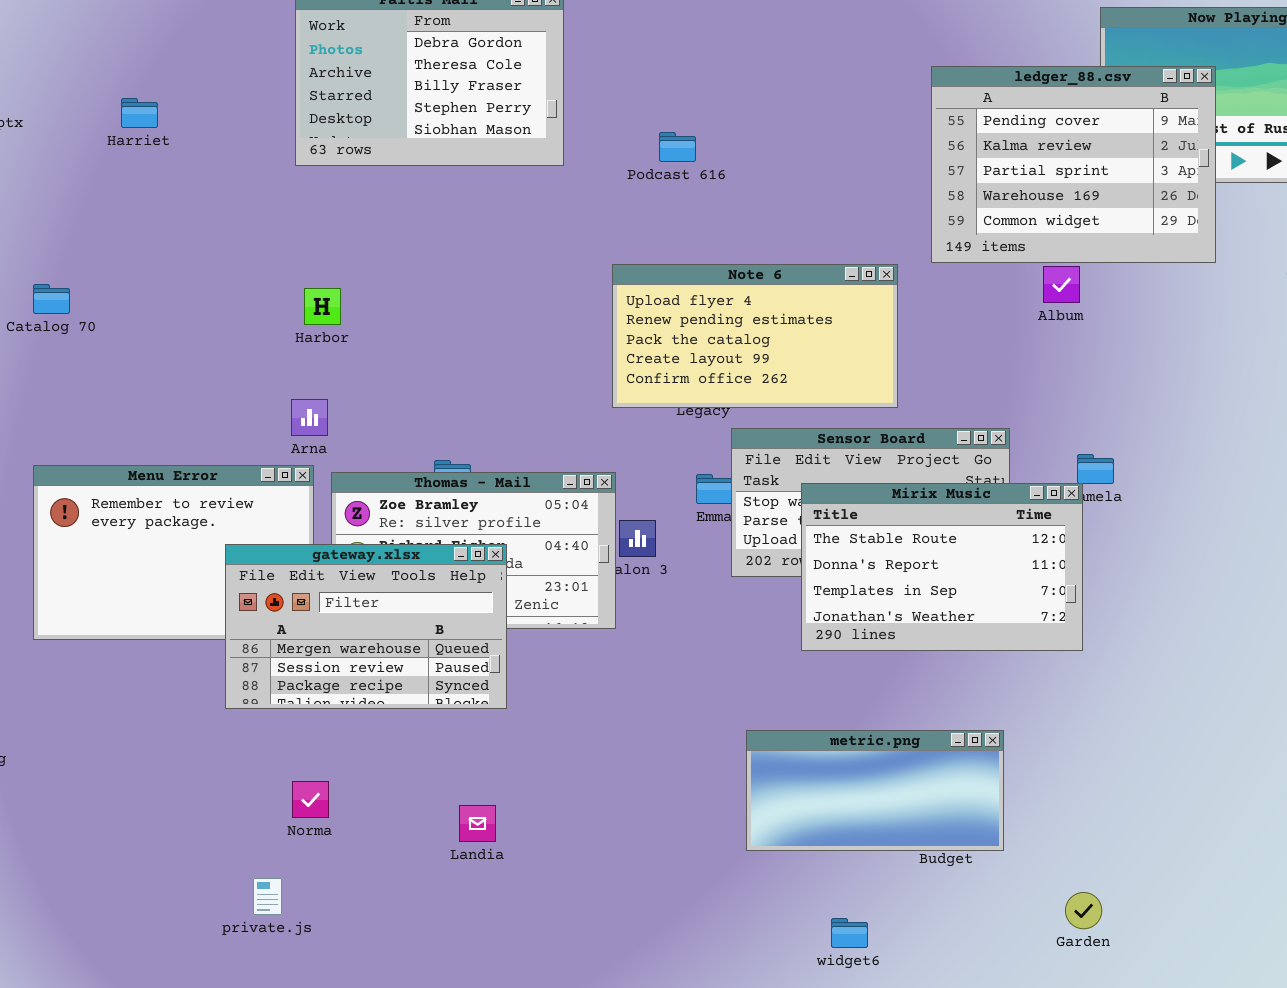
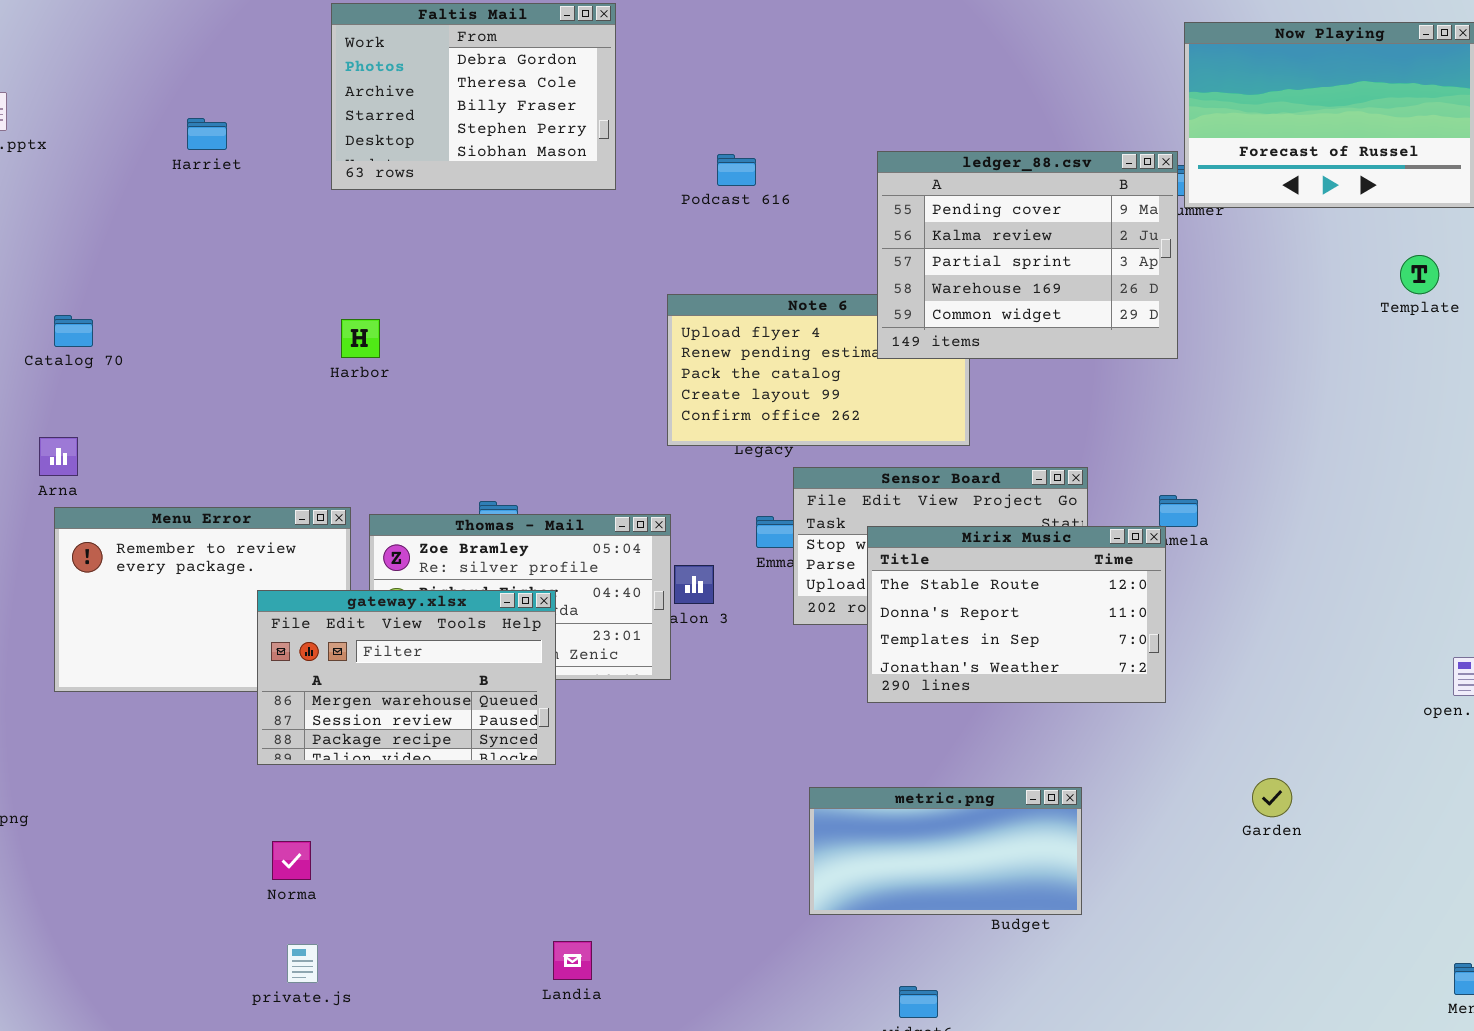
ledger_88.csv: [931,66,1216,263] -> [877,151,1178,359], moved
Harriet: [121,98,158,128] -> [187,118,227,150], moved
Arna: [291,399,328,436] -> [39,437,78,476], moved
Norma: [292,781,329,818] -> [272,841,311,880], moved
Landia: [459,805,496,842] -> [553,941,592,980], moved
Garden: [1065,892,1102,929] -> [1252,778,1292,817], moved

